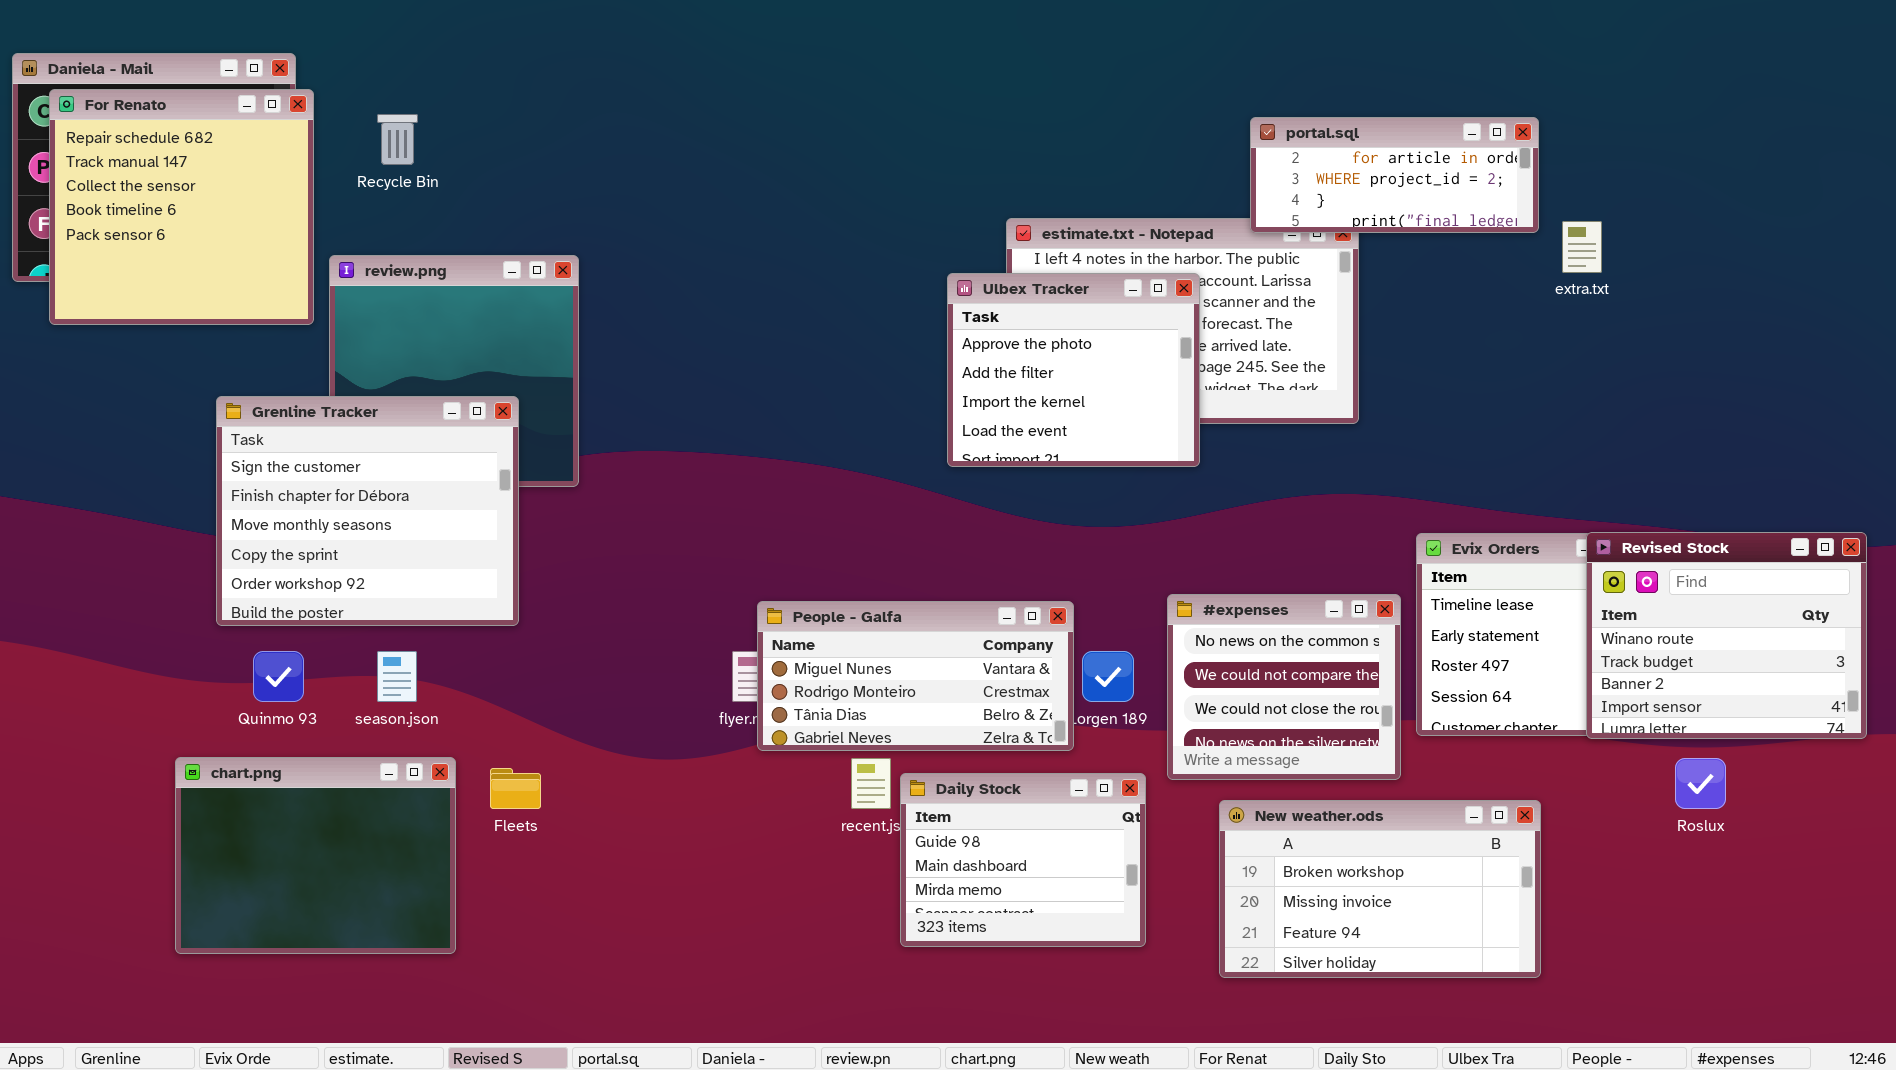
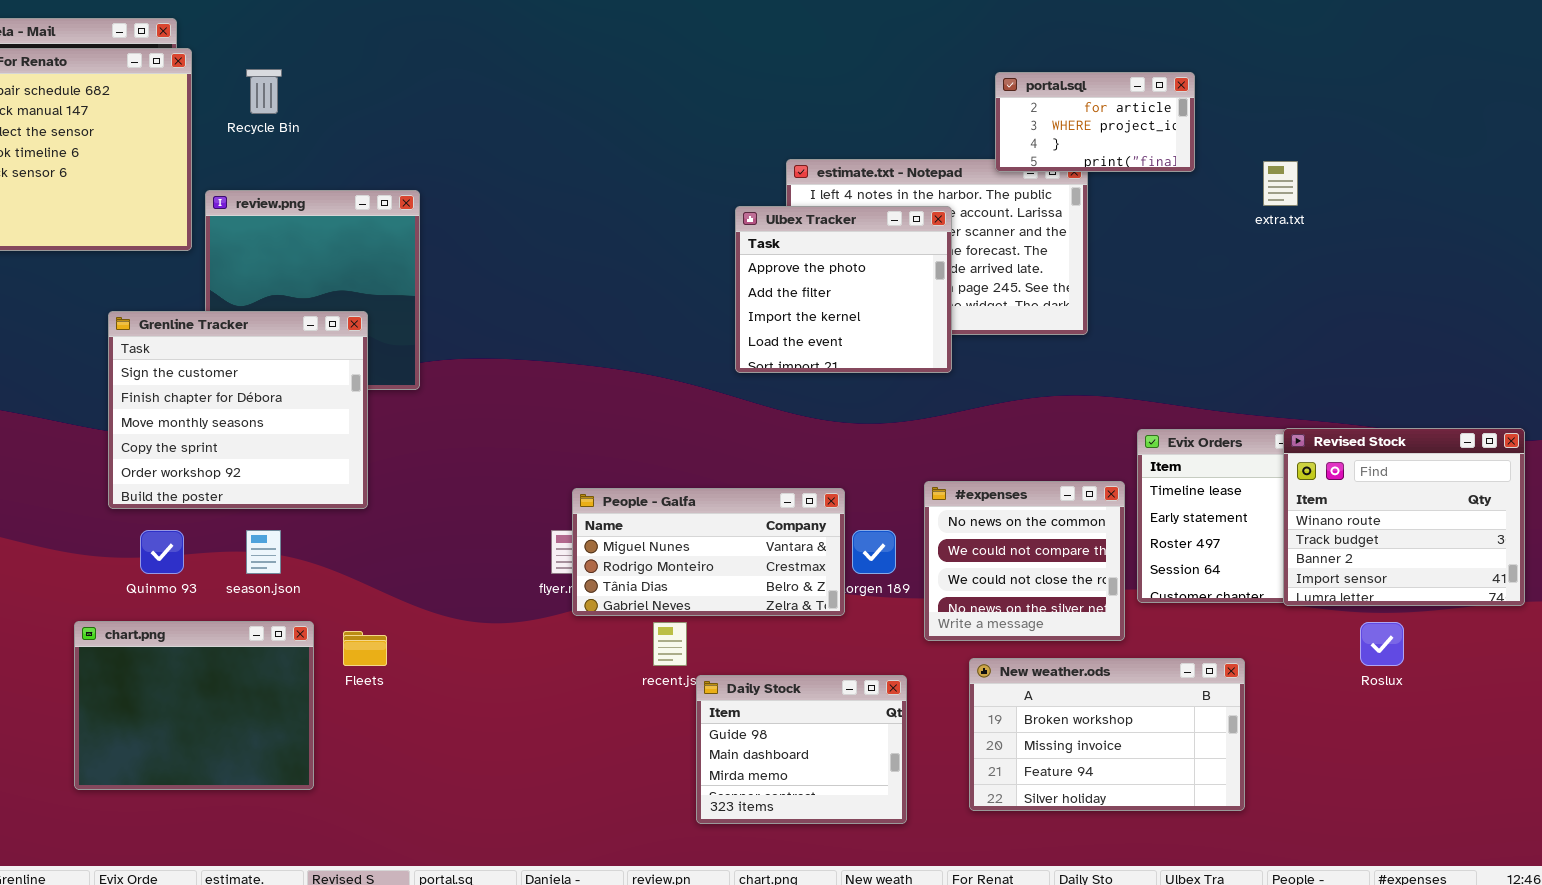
portal.sql: [1250,117,1539,233] -> [995,72,1195,172], resized
Daily Stock: [900,773,1146,947] -> [696,675,907,824], moved

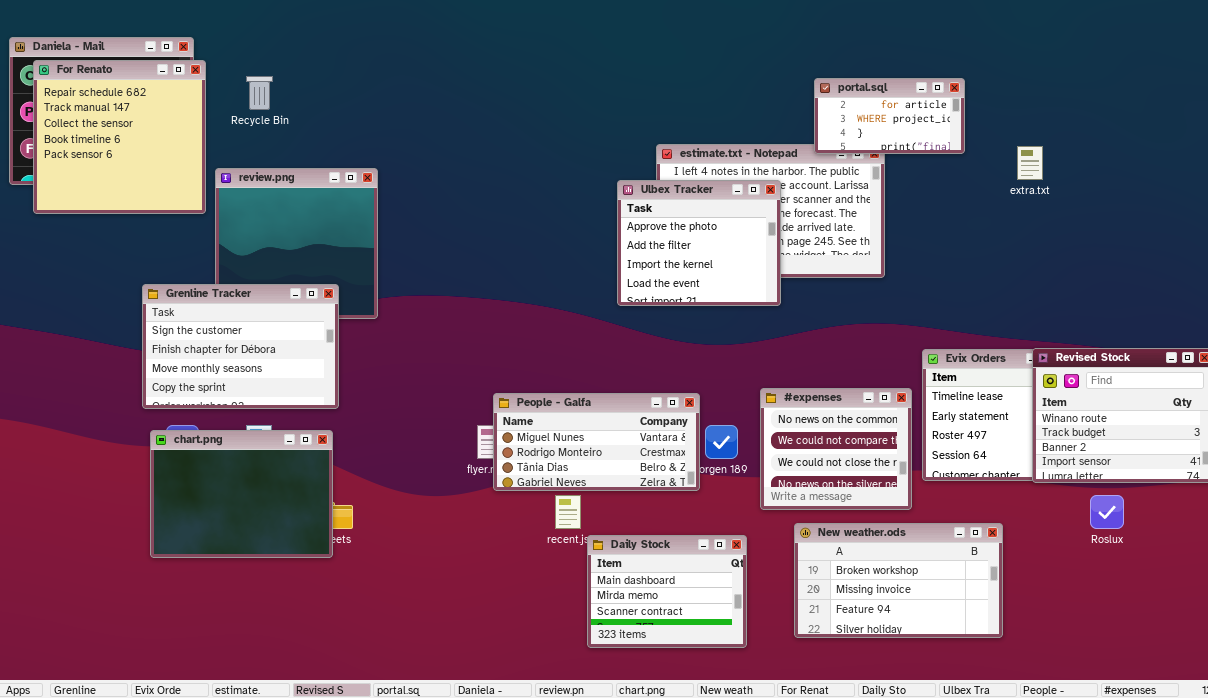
Grenline Tracker: [108,311,368,509] -> [142,284,339,409], resized
chart.png: [74,621,314,790] -> [150,430,333,558], moved
Daily Stock: [696,675,907,824] -> [587,535,747,648], scrolled down 1 row

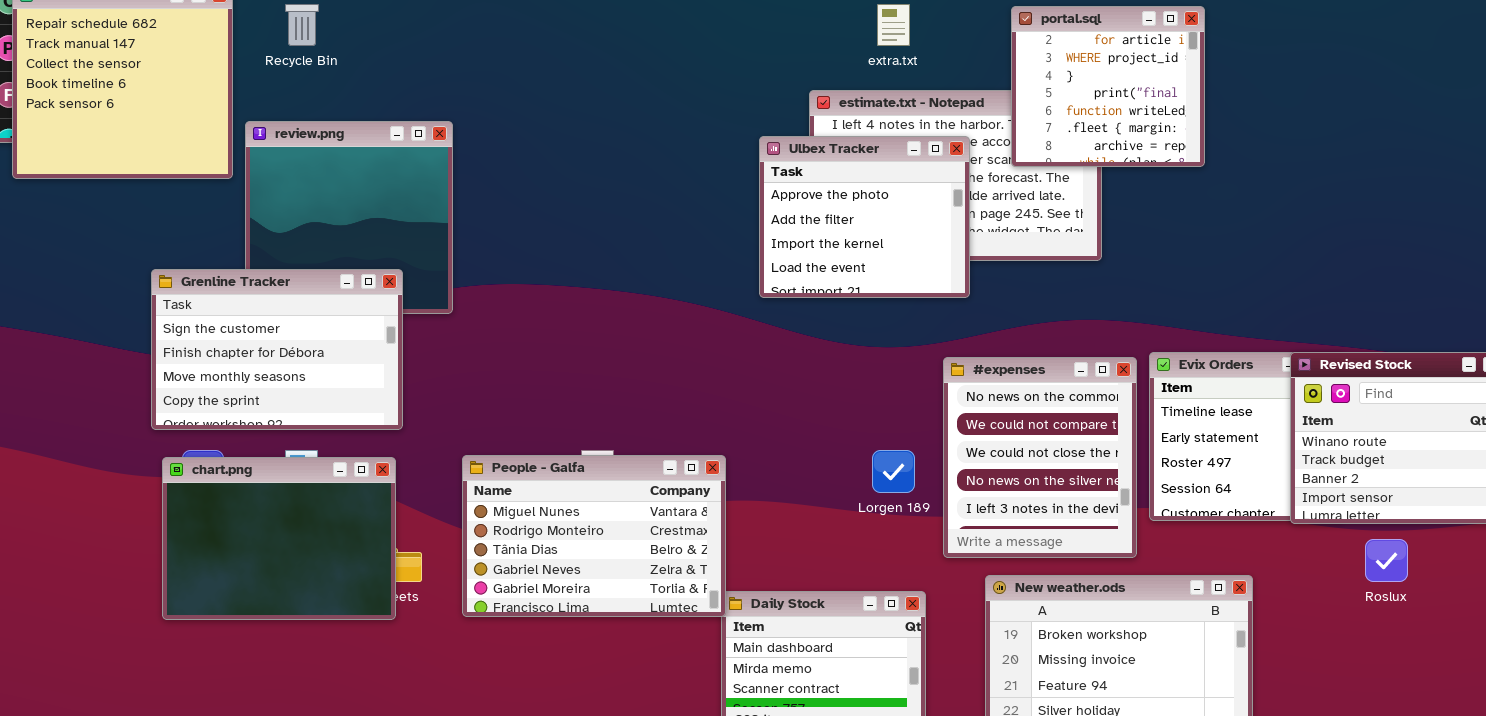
portal.sql: [814,78,965,154] -> [1011,6,1205,167], resized
extra.txt: [1017,146,1043,180] -> [877,4,910,46], moved
#expenses: [760,388,912,510] -> [943,357,1137,558], resized
People - Galfa: [493,393,700,491] -> [462,455,726,617], moved, resized

